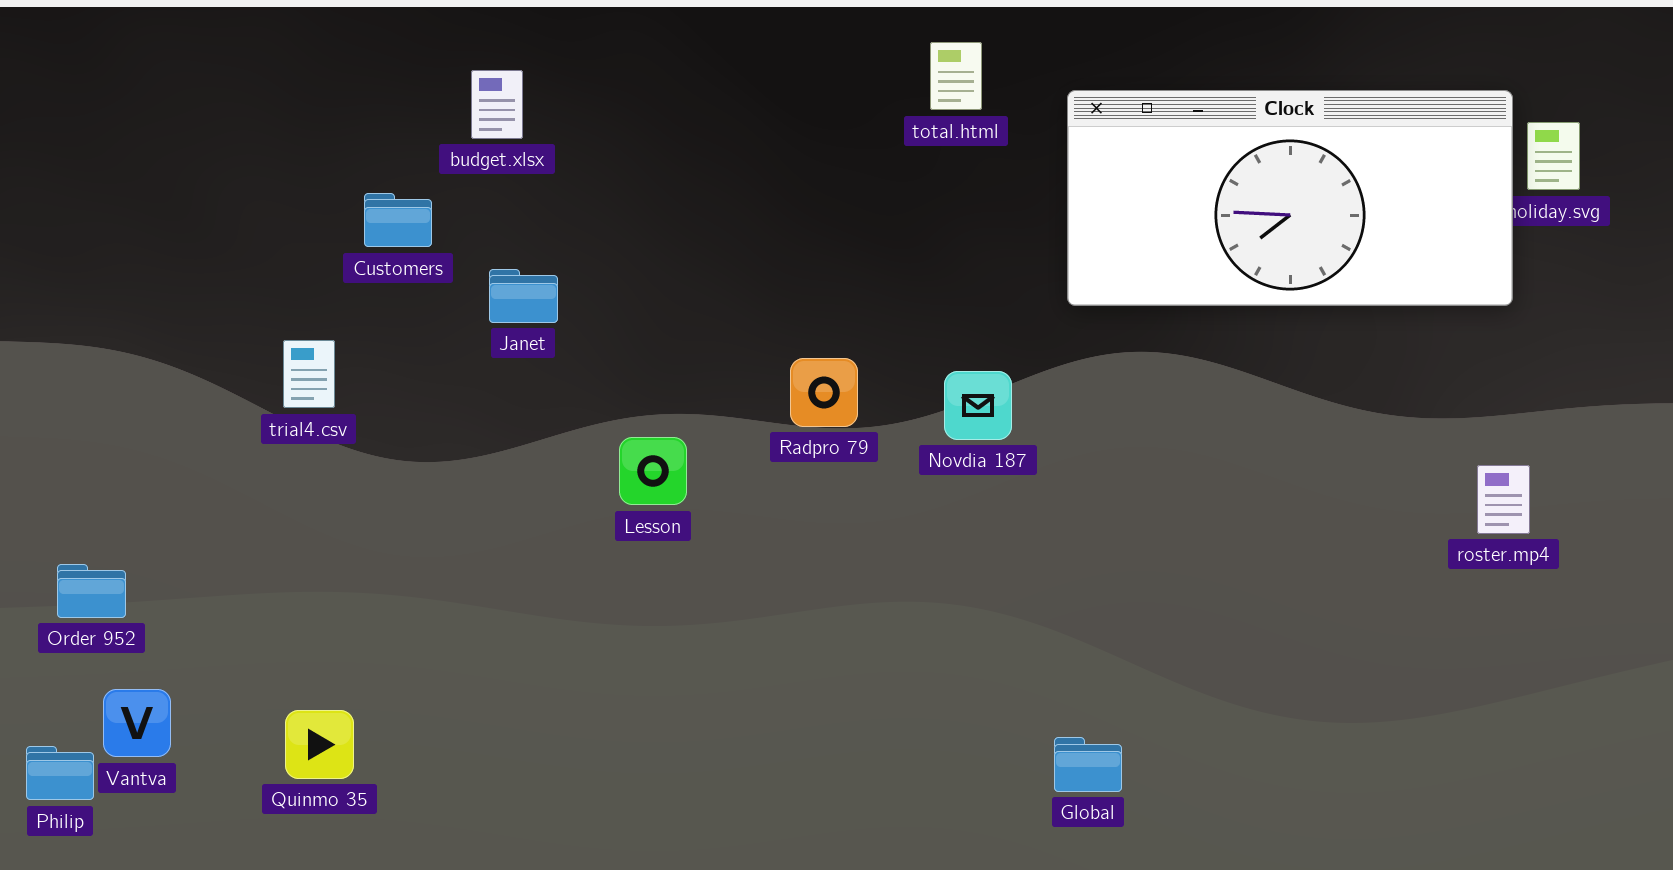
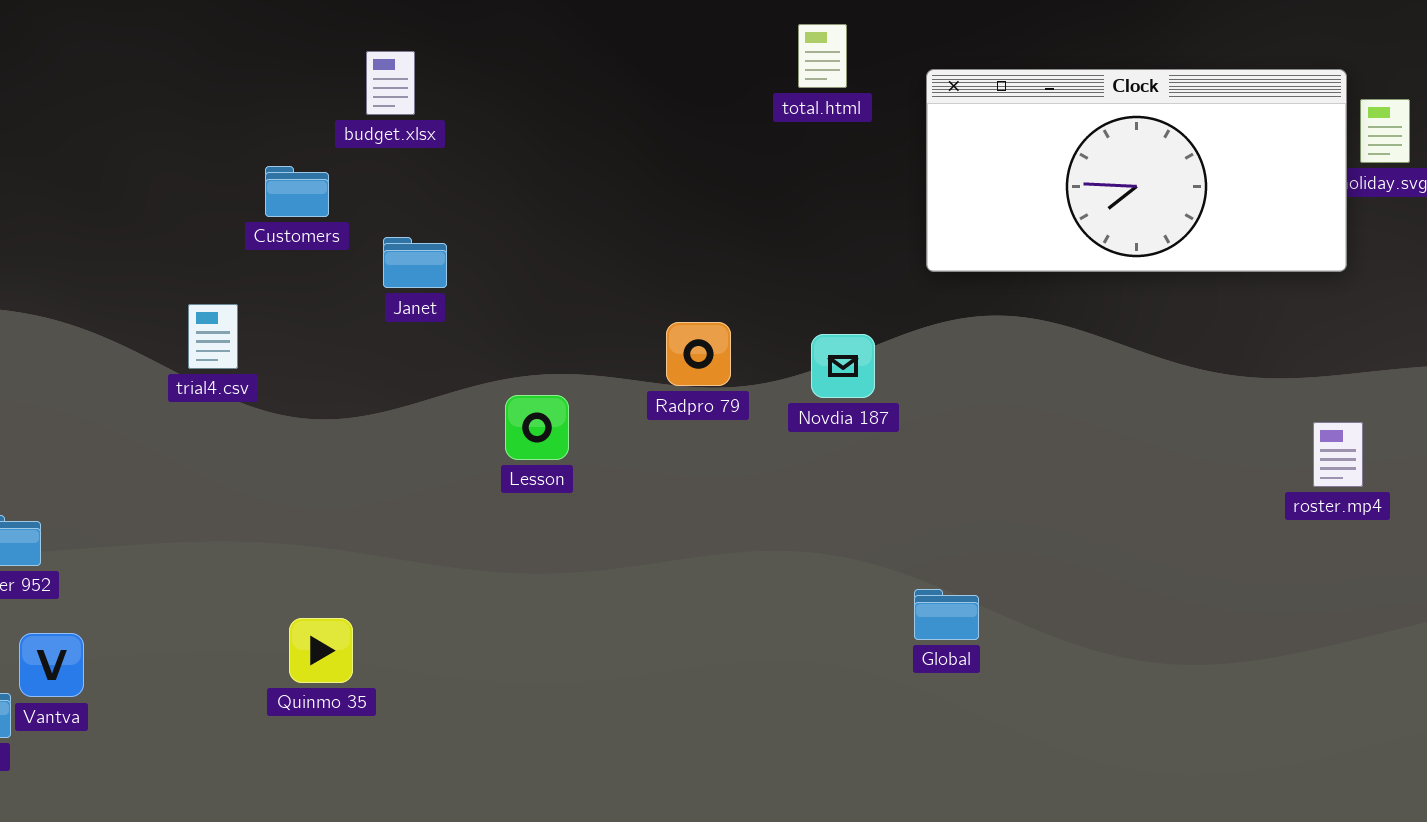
Quinmo 35: [285,710,354,779] -> [289,618,353,683], moved
Global: [1054,737,1122,792] -> [914,589,979,640], moved

